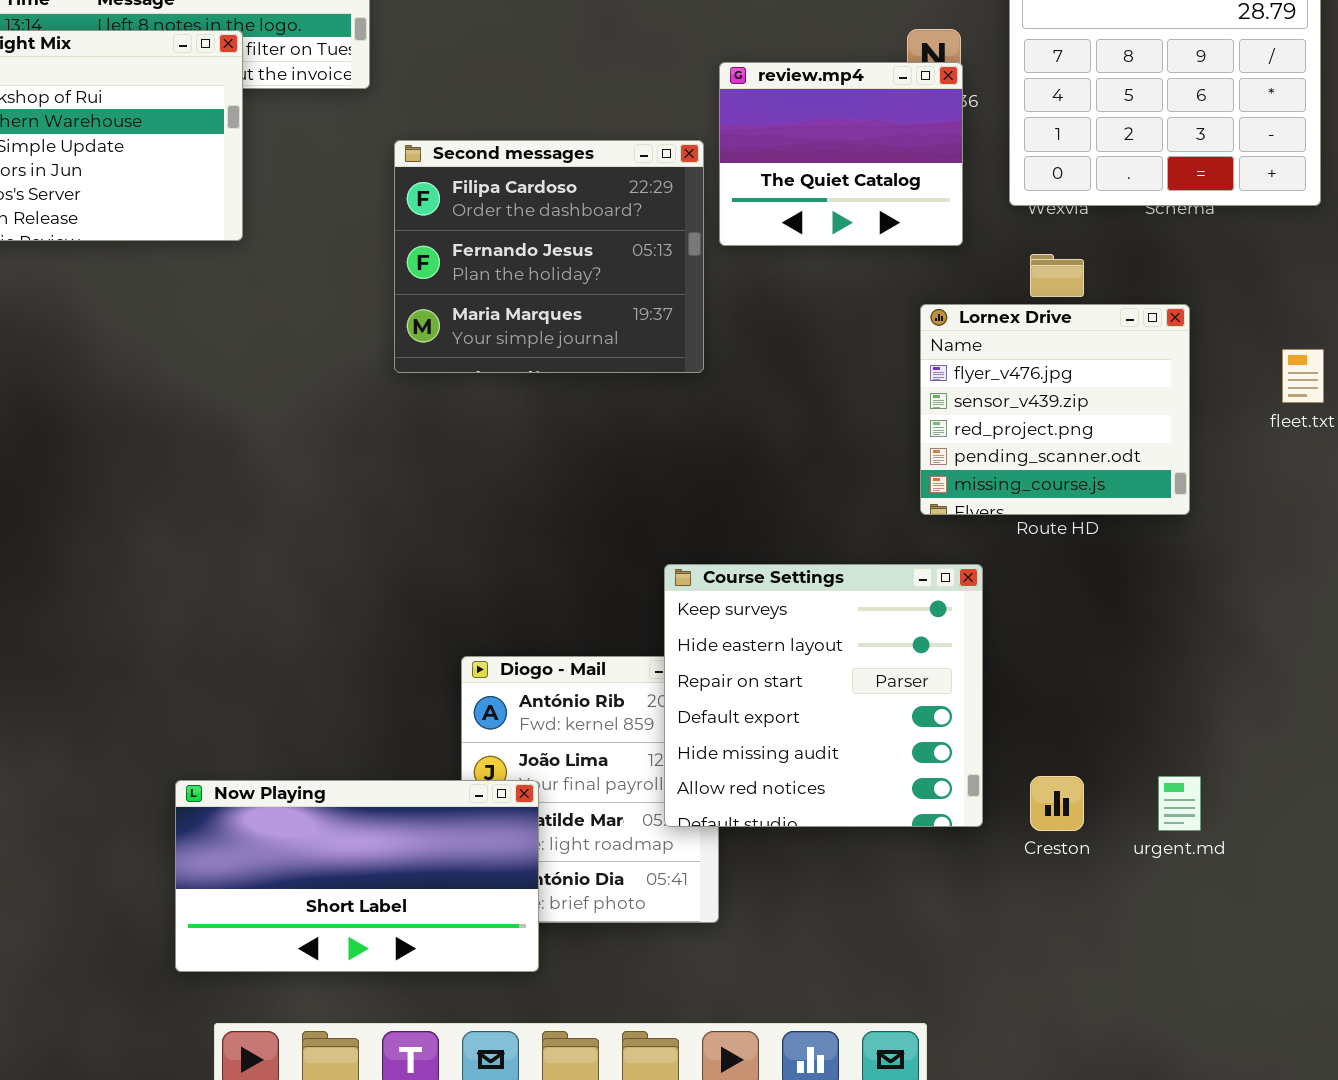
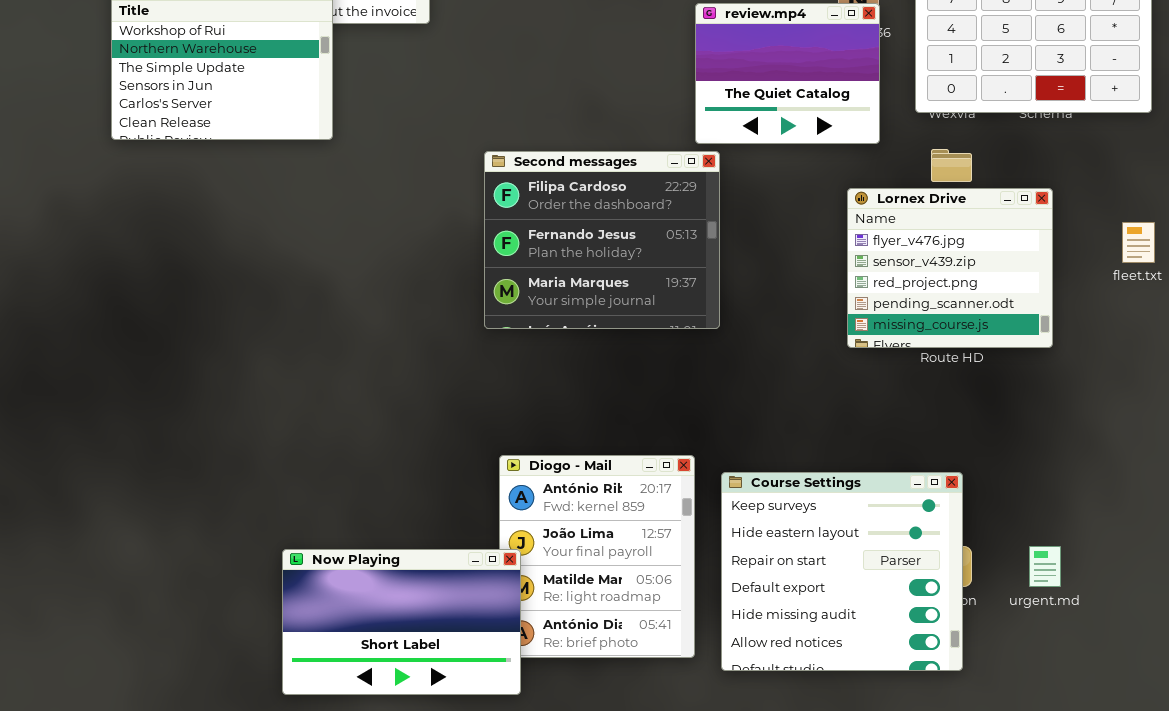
Second messages: [394,140,704,373] -> [484,151,720,329], moved
Course Settings: [664,564,983,827] -> [721,472,963,671], moved
Now Playing: [175,780,539,972] -> [282,549,521,695], resized

